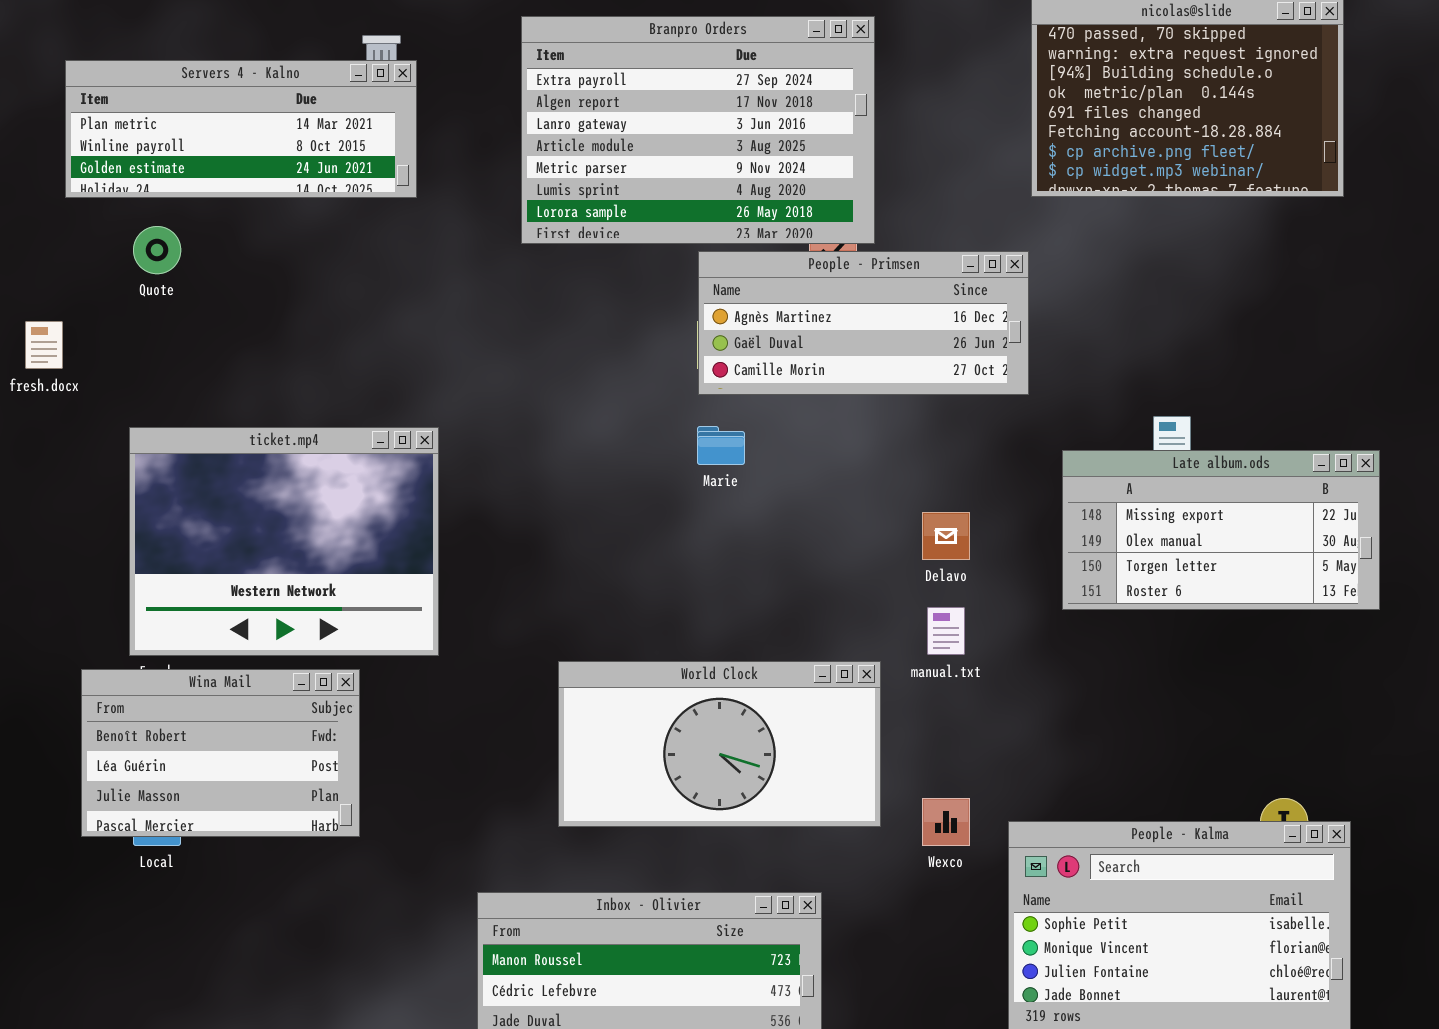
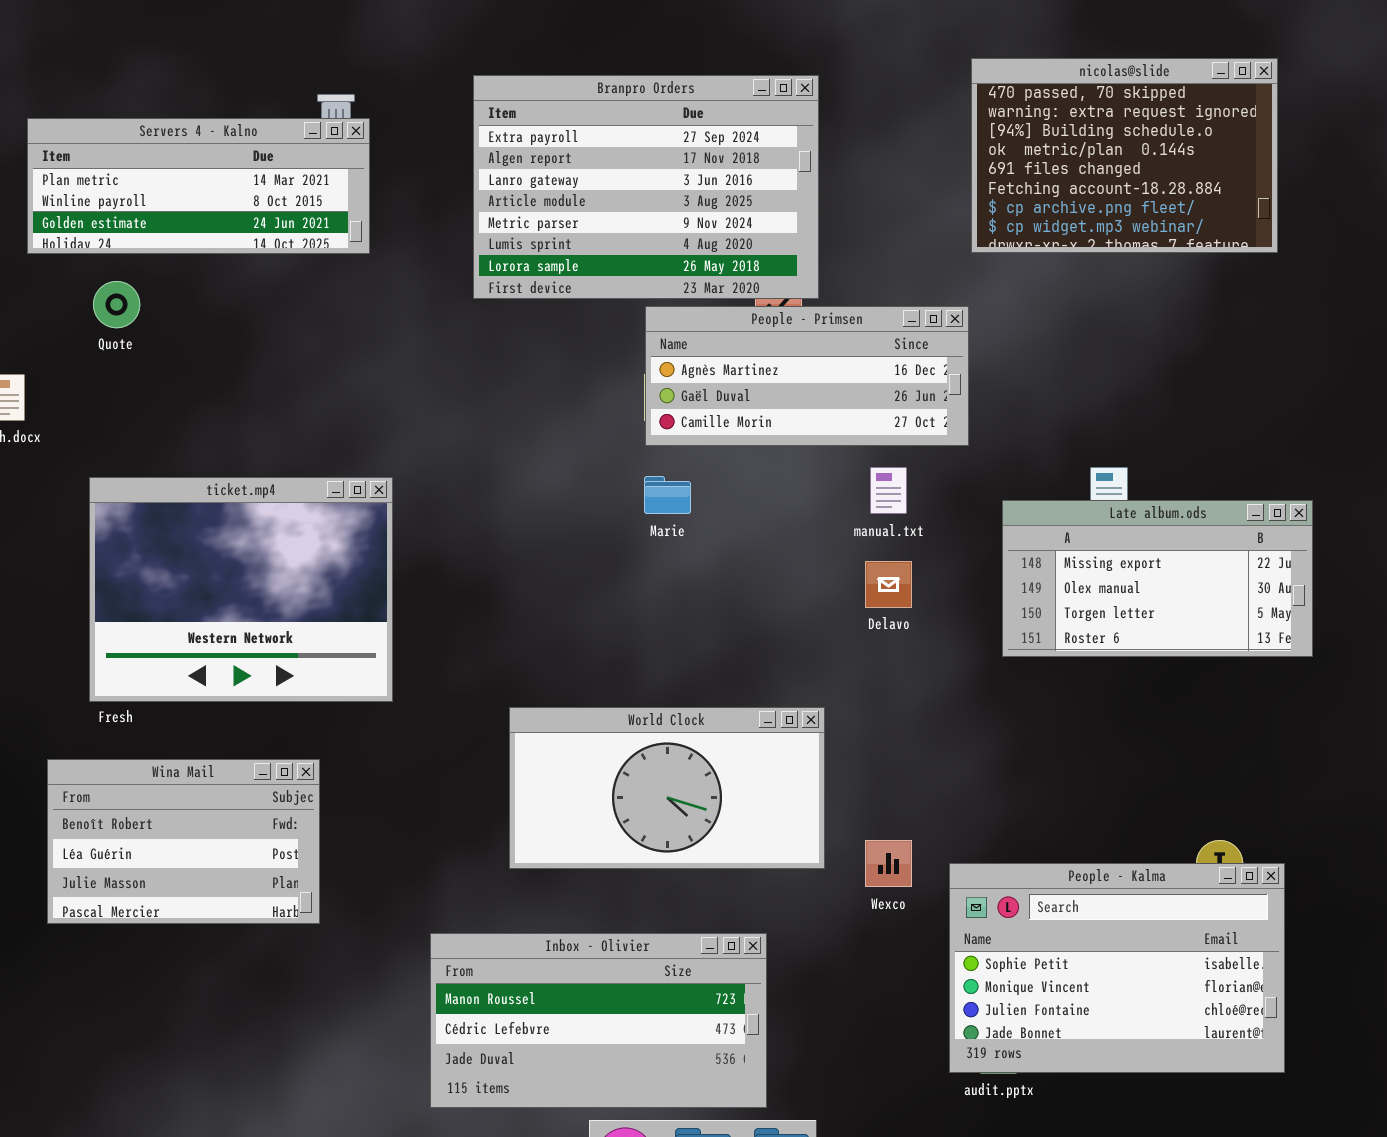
manual.txt: [927,607,965,655] -> [870,467,907,514], moved
Wina Mail: [81,669,360,837] -> [47,759,320,924], moved

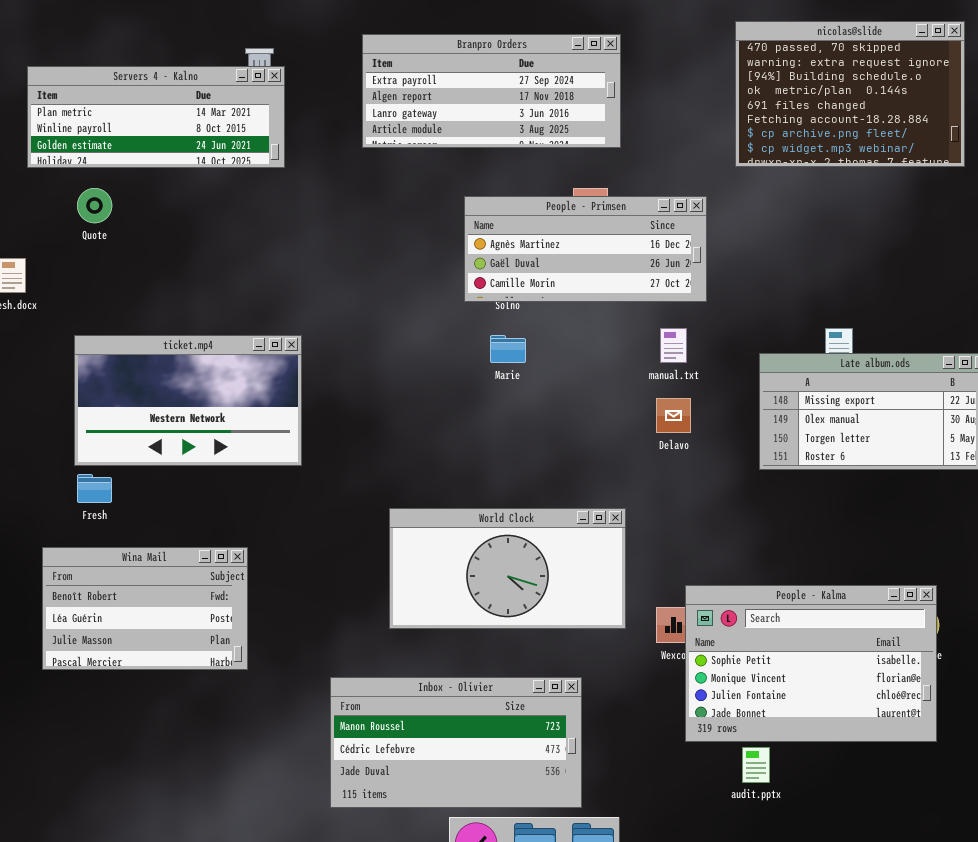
Branpro Orders: [473,75,819,299] -> [362,34,621,148], resized
People - Primsen: [645,306,969,446] -> [464,196,707,302], moved
ticket.mp4: [89,477,393,702] -> [74,335,302,466], resized
People - Kalma: [949,863,1285,1073] -> [685,585,937,742], moved

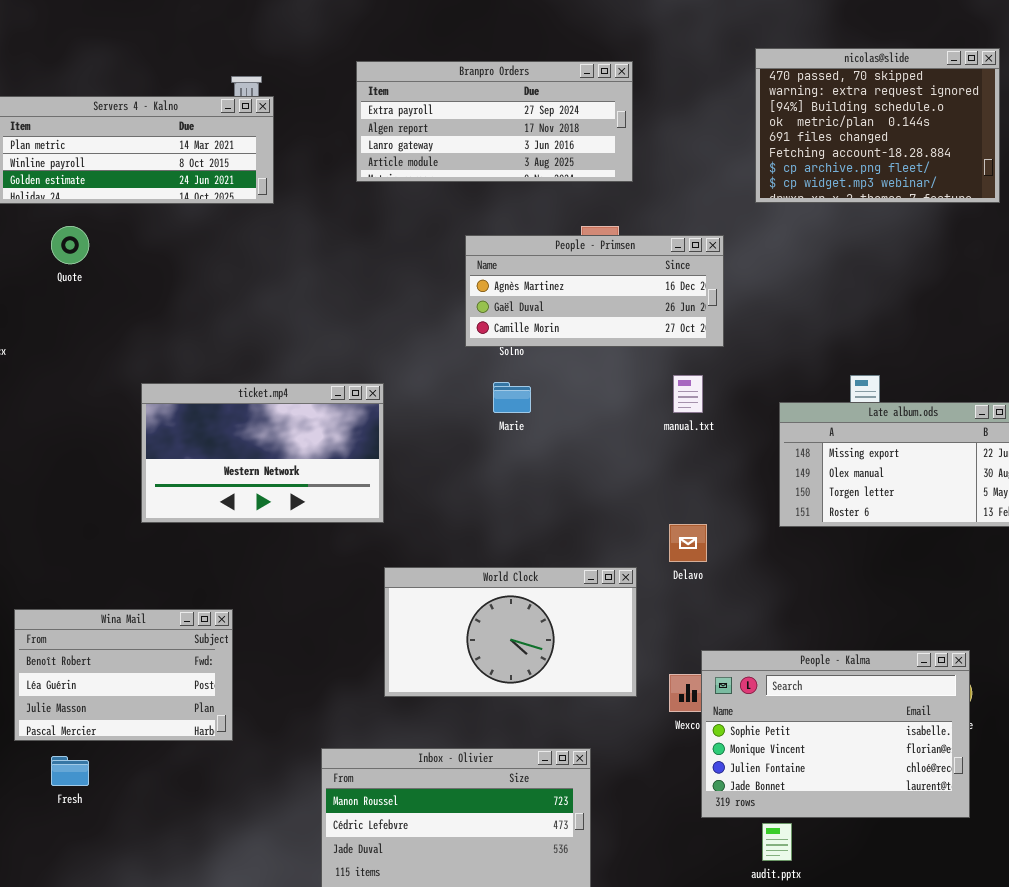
ticket.mp4: [74,335,302,466] -> [141,383,384,523], moved
Delavo: [656,398,691,433] -> [669,524,707,562], moved
Fresh: [77,474,112,503] -> [51,756,89,786], moved

